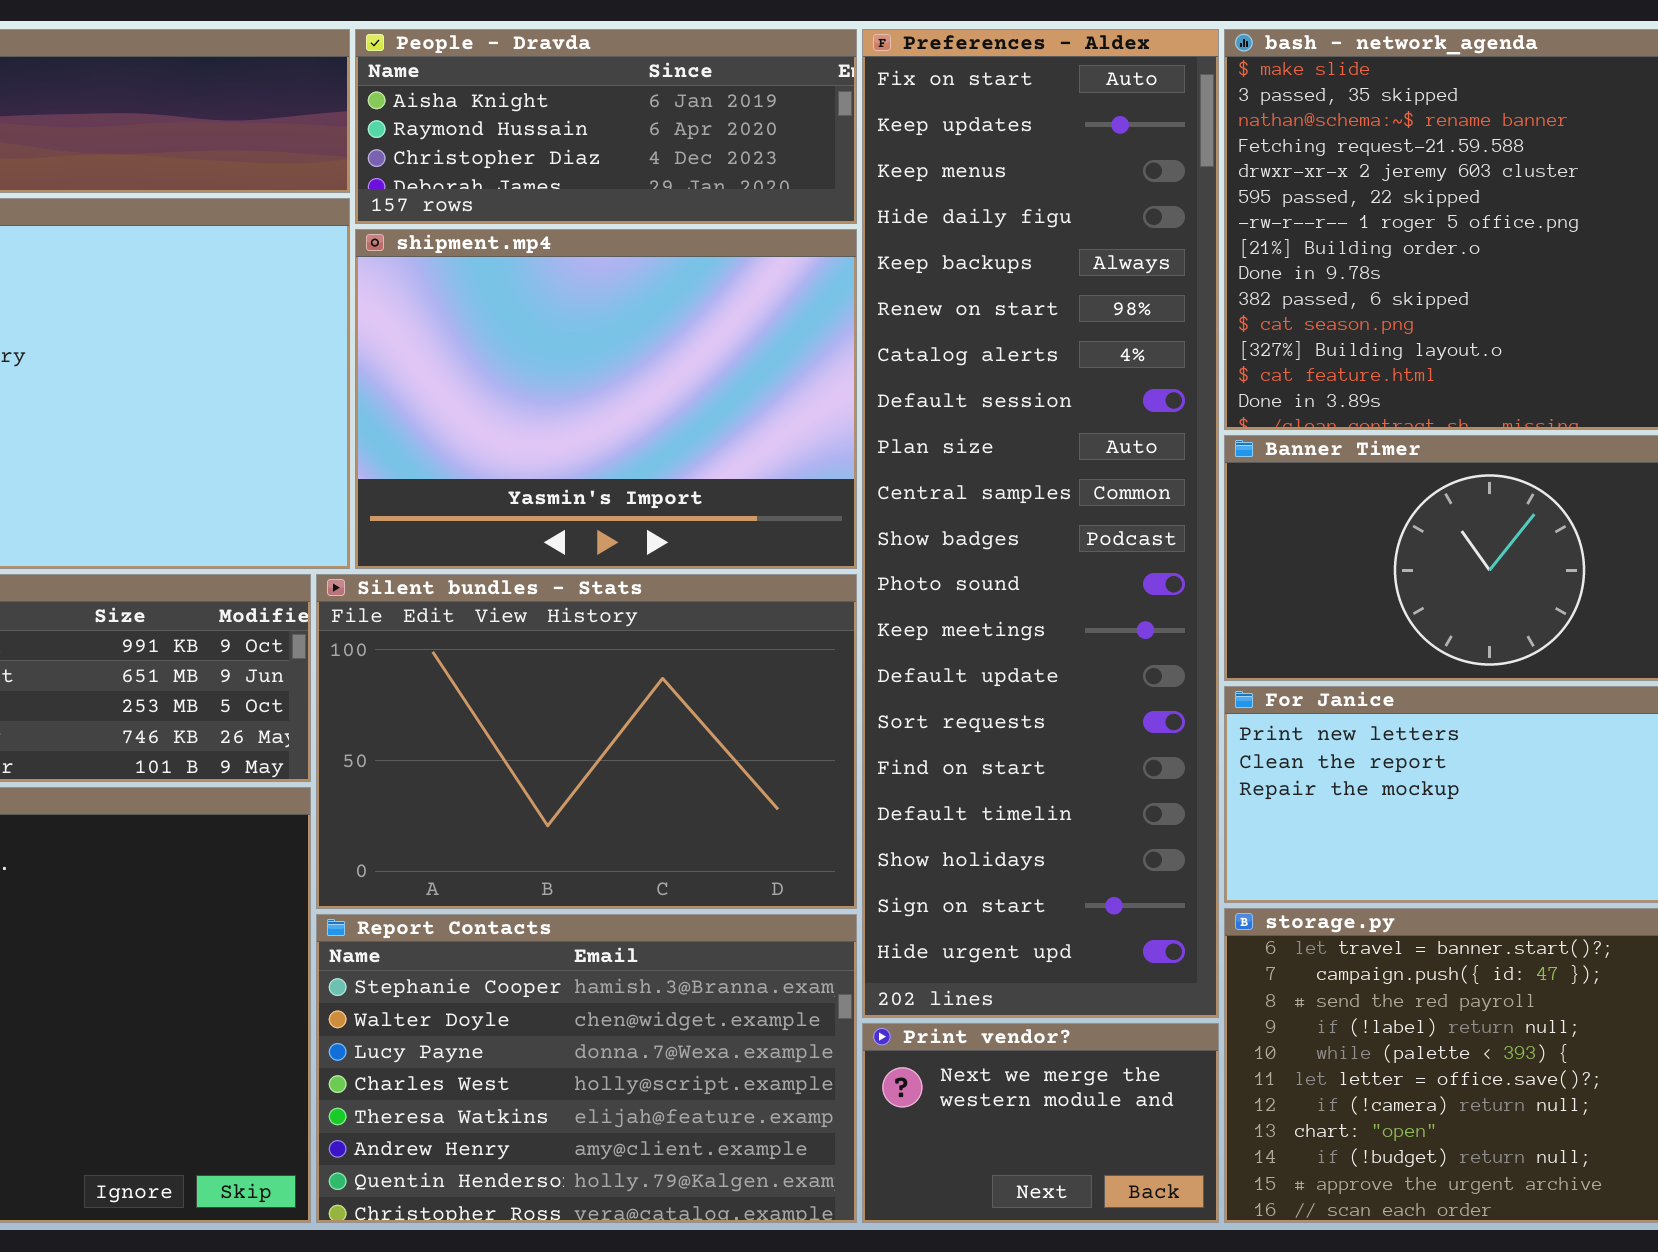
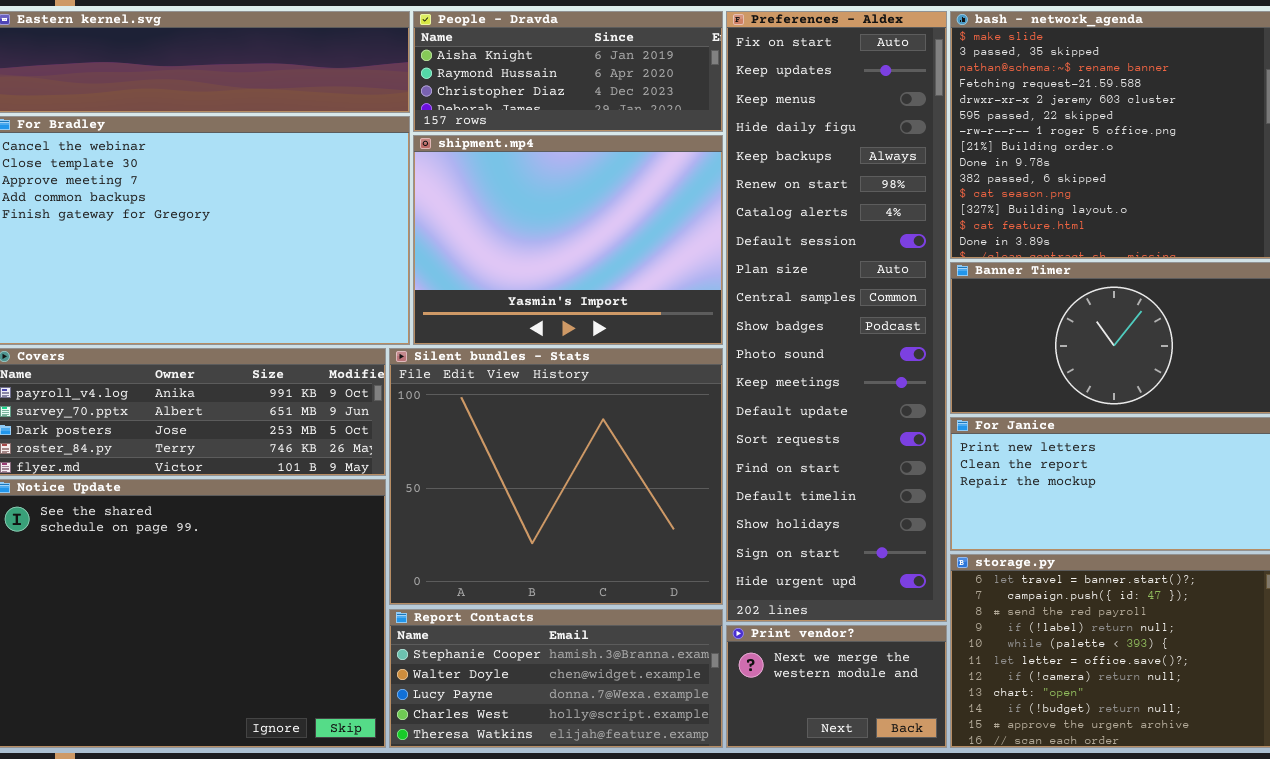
Silent bundles - Stats: [316,574,857,909] -> [389,348,723,605], resized
Report Contacts: [316,914,857,1223] -> [389,609,723,748], resized

